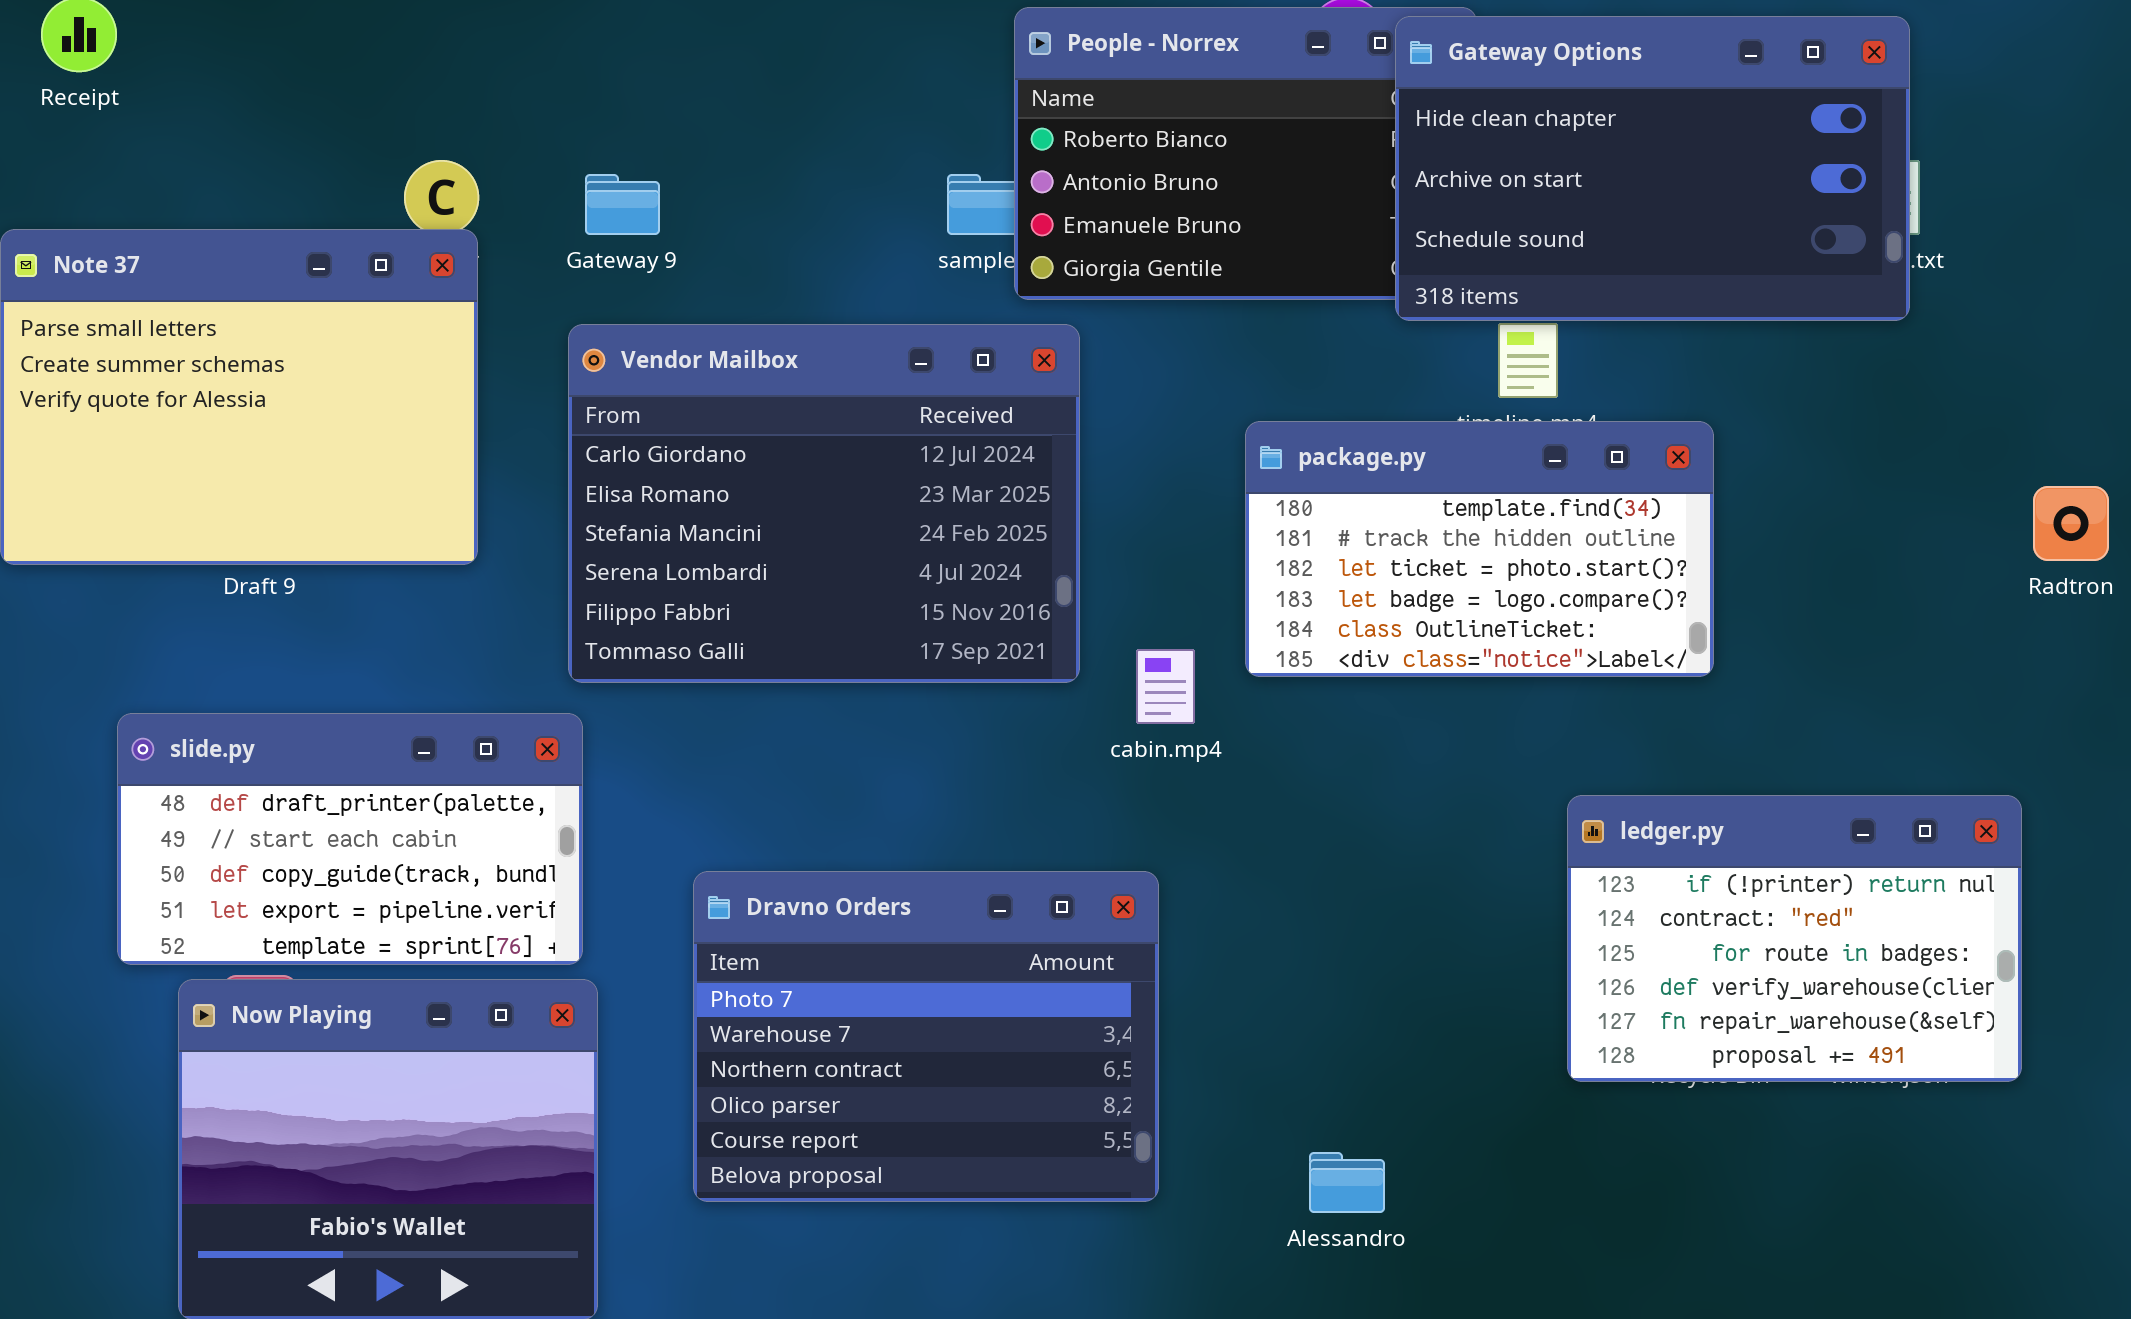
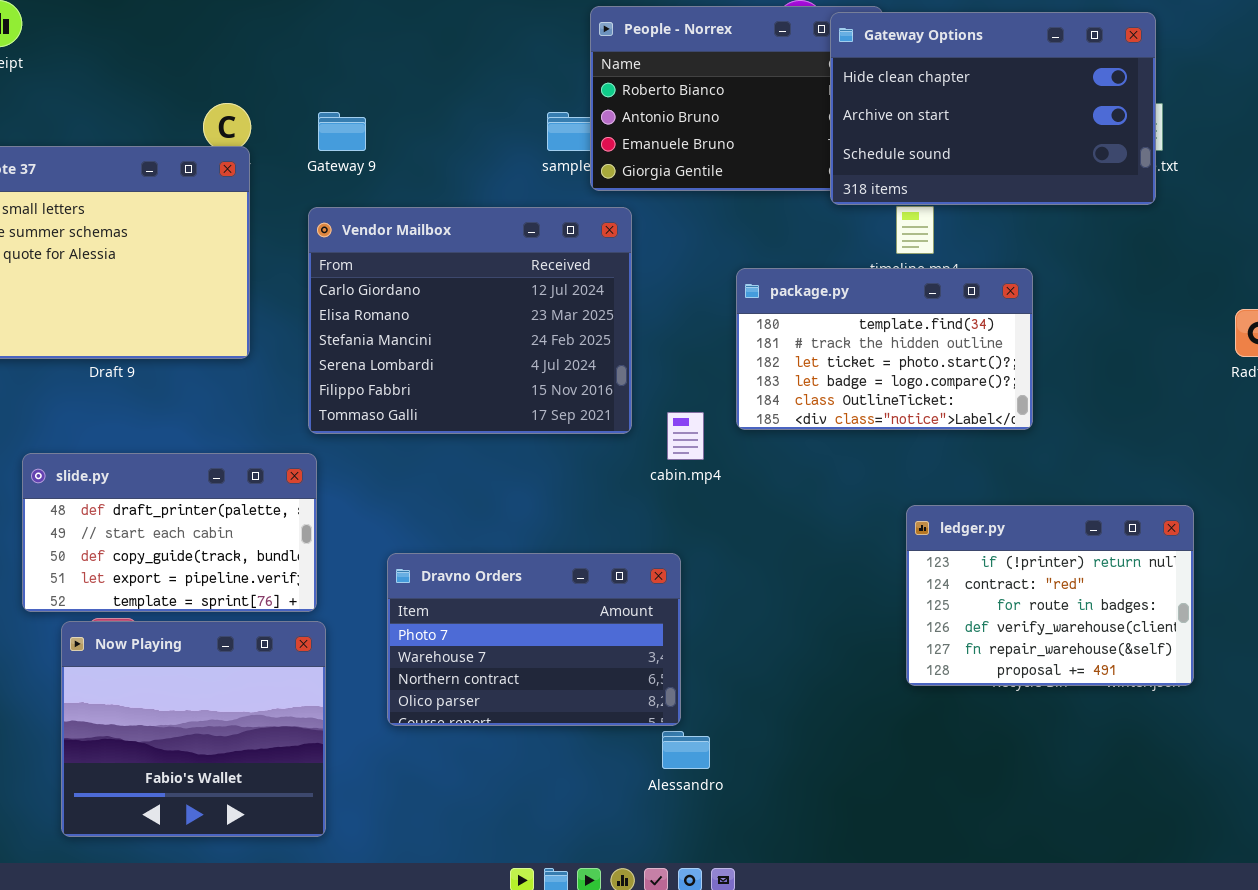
ledger.py: [1567,795,2022,1082] -> [906,505,1194,686], moved
Dravno Orders: [693,871,1159,1202] -> [387,553,681,726], resized
Alessandro: [1309,1152,1385,1213] -> [662,731,710,769], moved

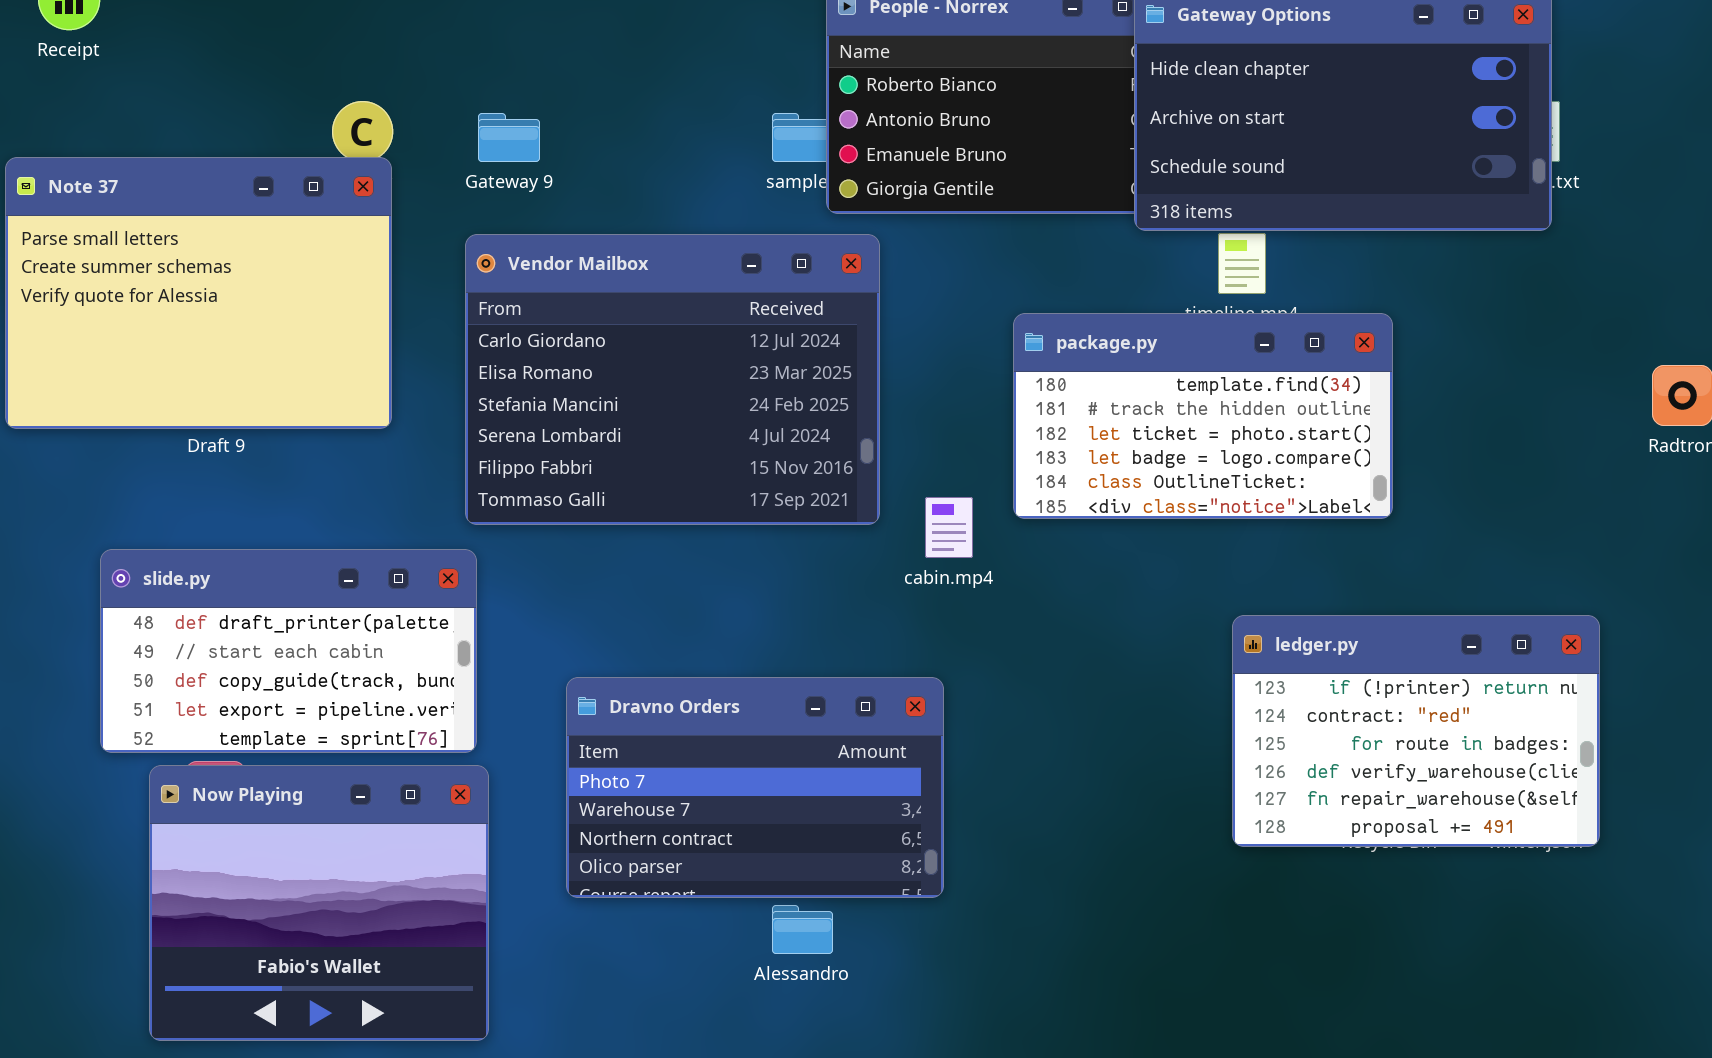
Alessandro: [662,731,710,769] -> [772,905,833,954], moved

